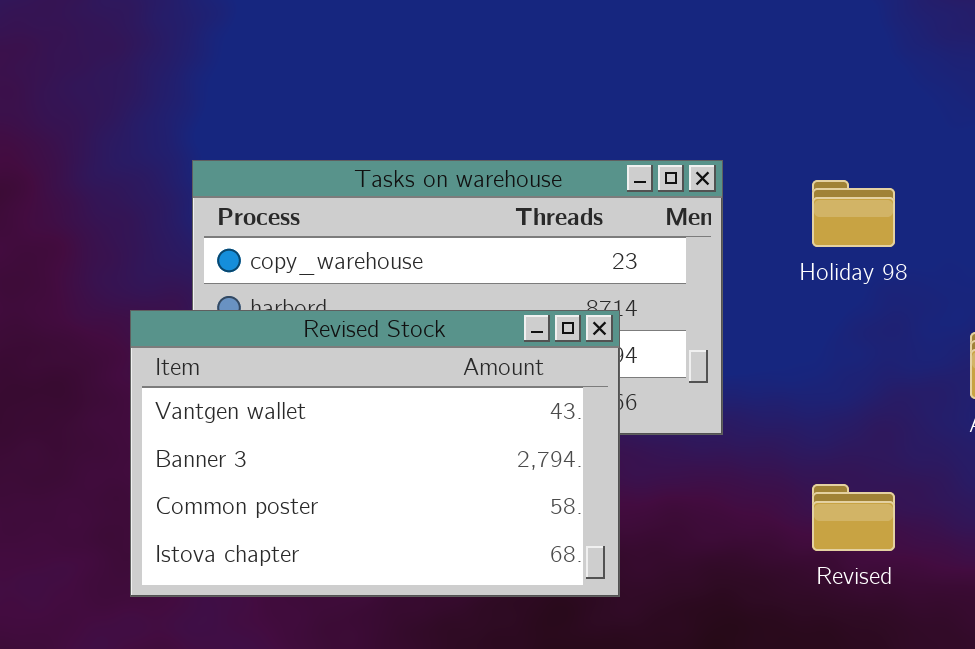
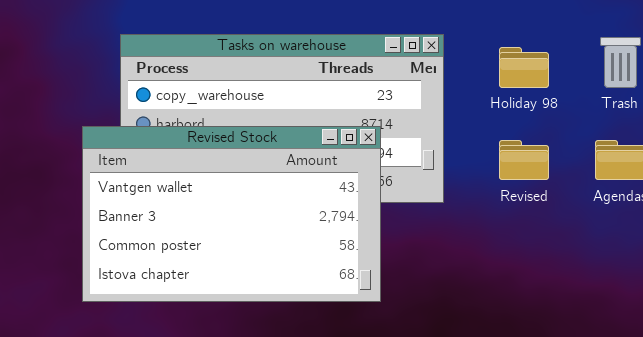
Revised: [812,484,895,551] -> [499,140,549,180], moved

